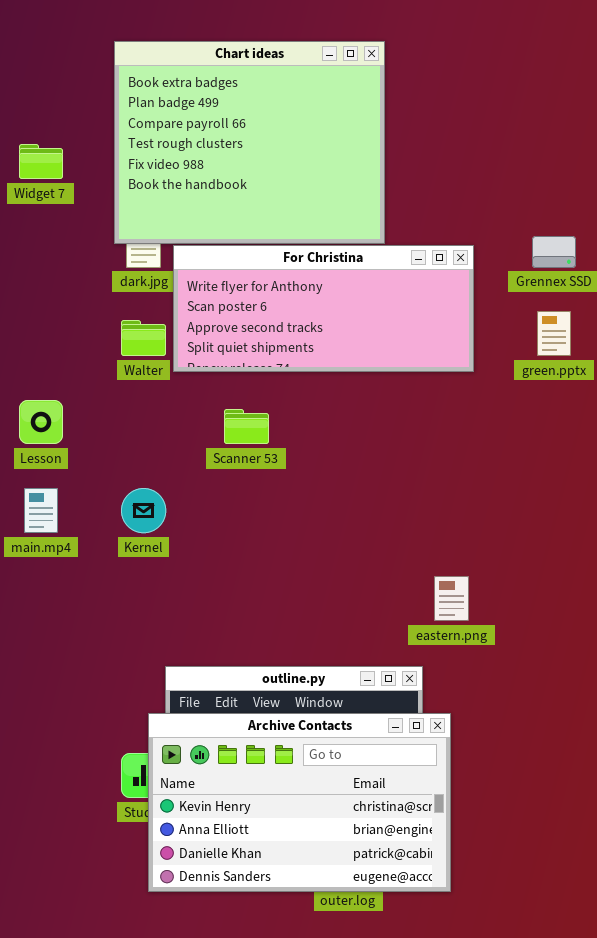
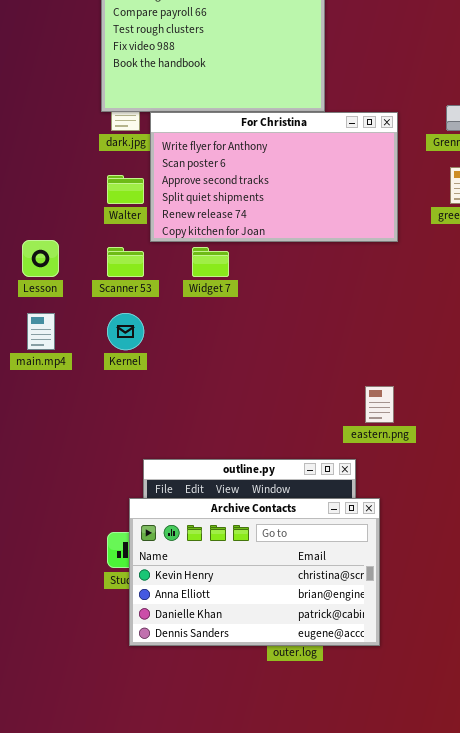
Widget 7: [19,144,63,179] -> [192,247,229,277], moved
For Christina: [173,245,474,372] -> [150,112,398,242], resized
Scanner 53: [224,409,269,444] -> [107,247,144,277], moved

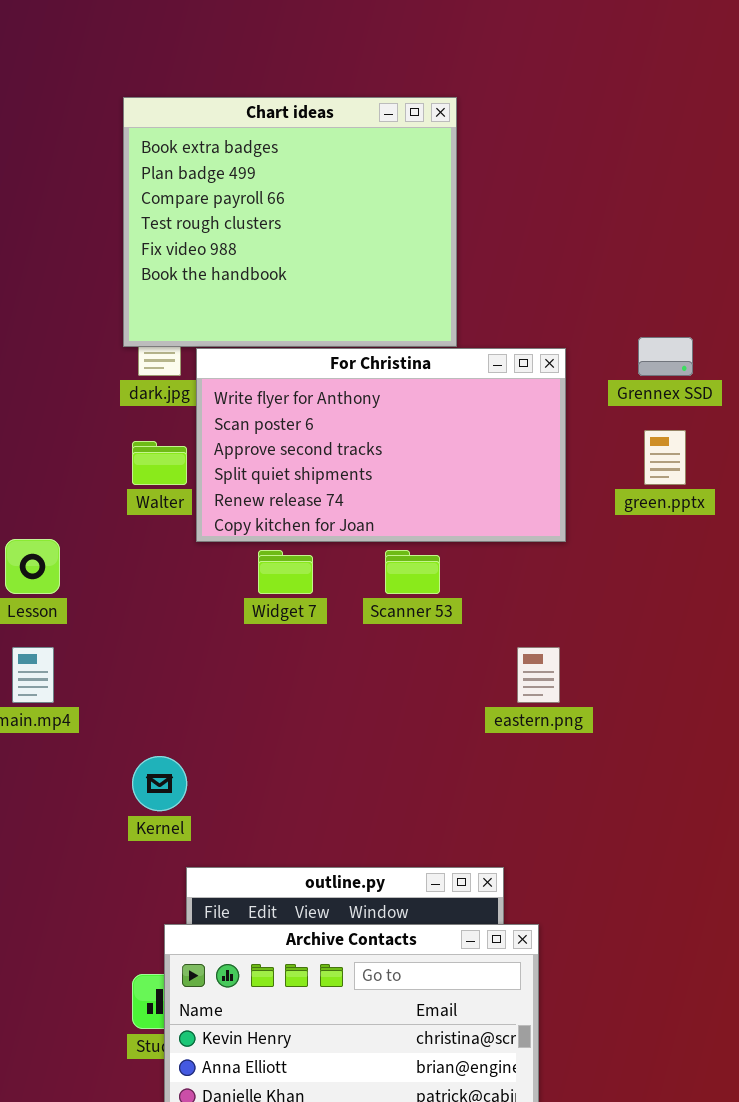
Scanner 53: [107,247,144,277] -> [385,550,440,594], moved
Kernel: [107,313,144,350] -> [132,756,187,811], moved
eastern.png: [365,386,394,423] -> [517,647,560,703], moved

